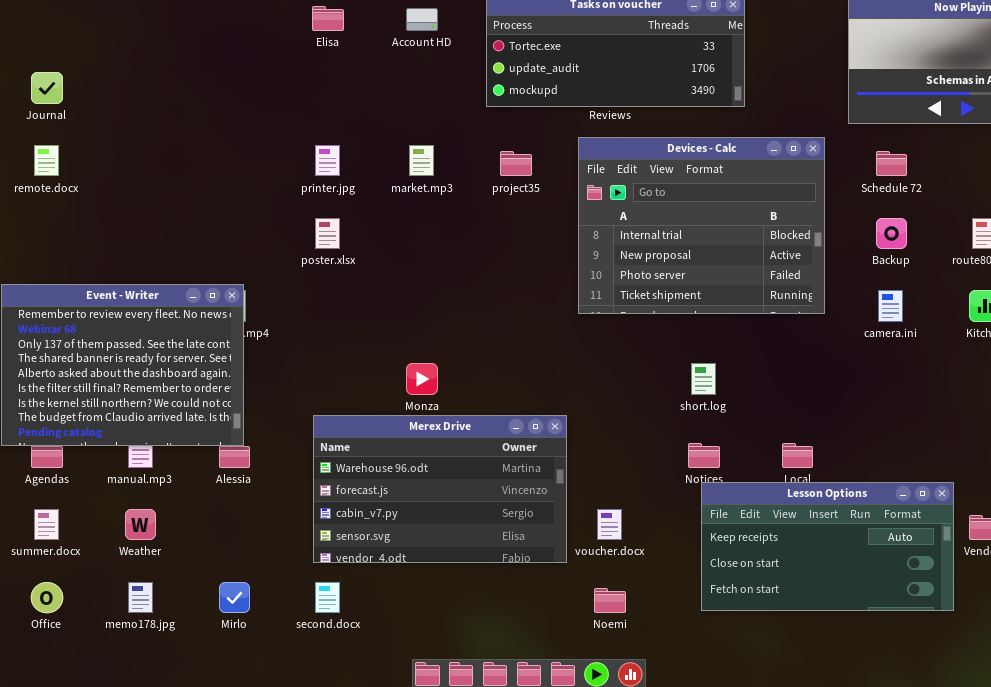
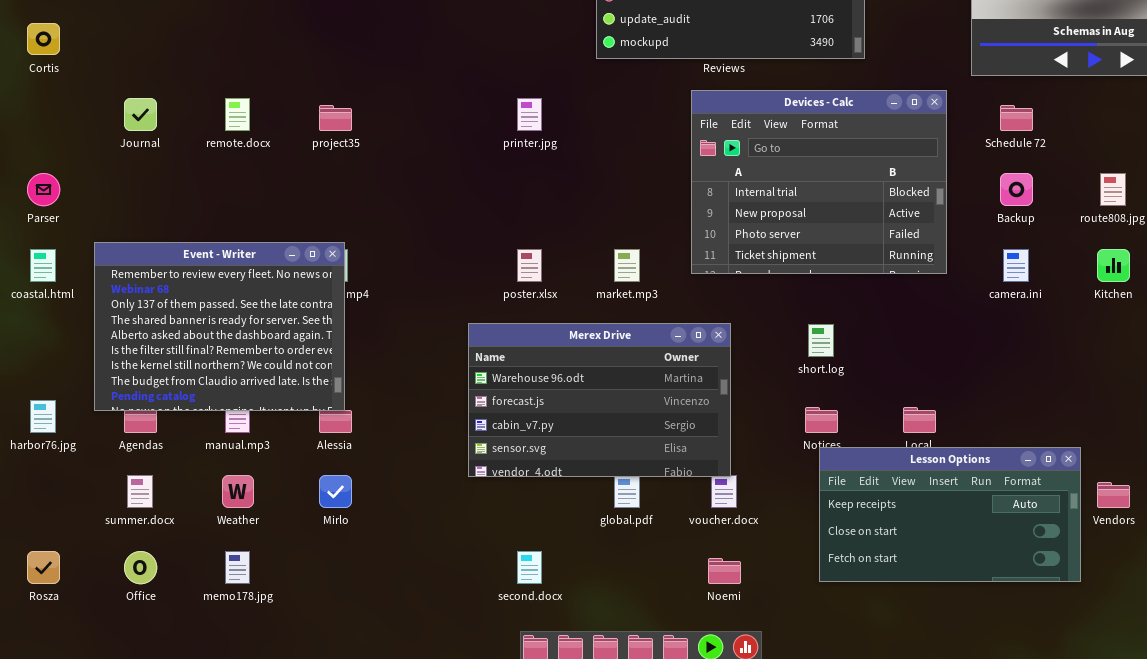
Journal: [31,72,63,104] -> [124,98,157,131], moved
remote.docx: [34,145,59,176] -> [225,98,250,131], moved
printer.jpg: [315,145,340,176] -> [517,98,542,131], moved
market.mp3: [409,145,434,176] -> [614,249,640,282], moved
project35: [500,151,532,176] -> [319,105,352,131], moved
poster.xlsx: [315,218,340,249] -> [517,249,542,282], moved
Merex Drive: [313,415,567,563] -> [468,323,731,477], moved
Mirlo: [219,582,250,613] -> [319,475,352,508], moved
second.docx: [315,582,340,613] -> [517,551,542,584], moved

